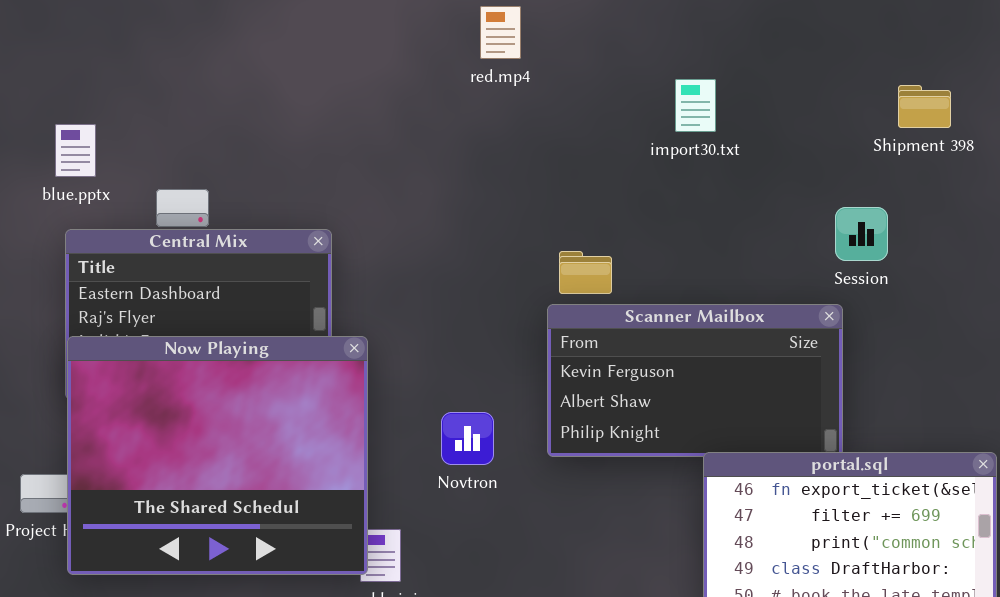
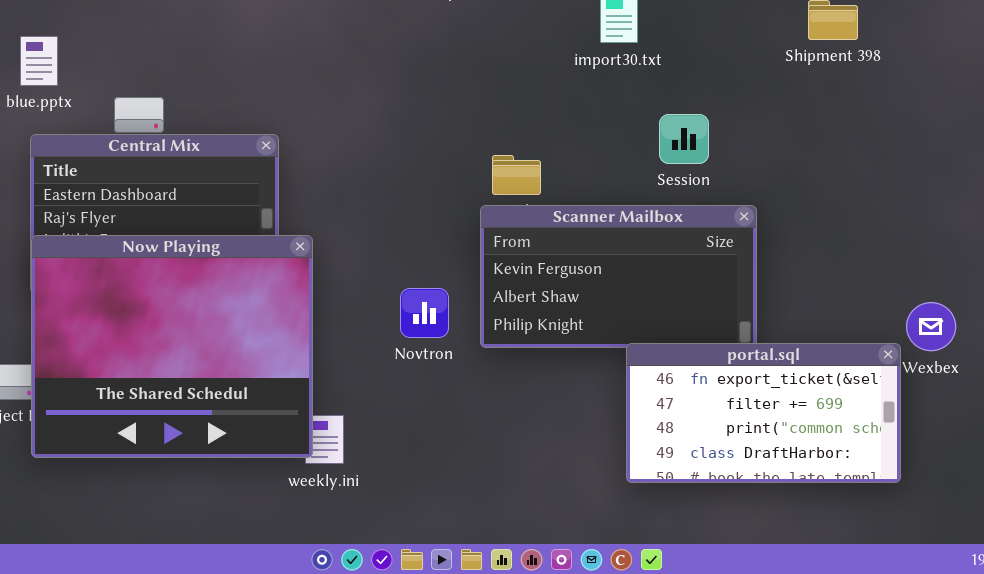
Session: [835,207,888,261] -> [659,114,709,164], moved
Novtron: [441,412,494,465] -> [400,288,449,338], moved

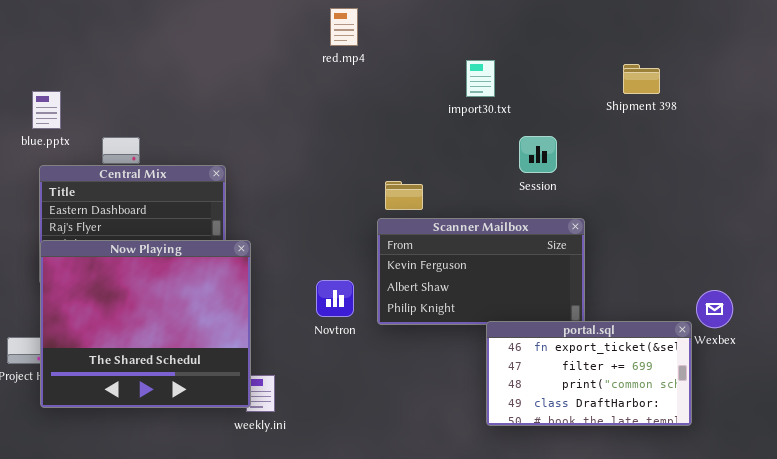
Session: [659,114,709,164] -> [519,136,557,173], moved

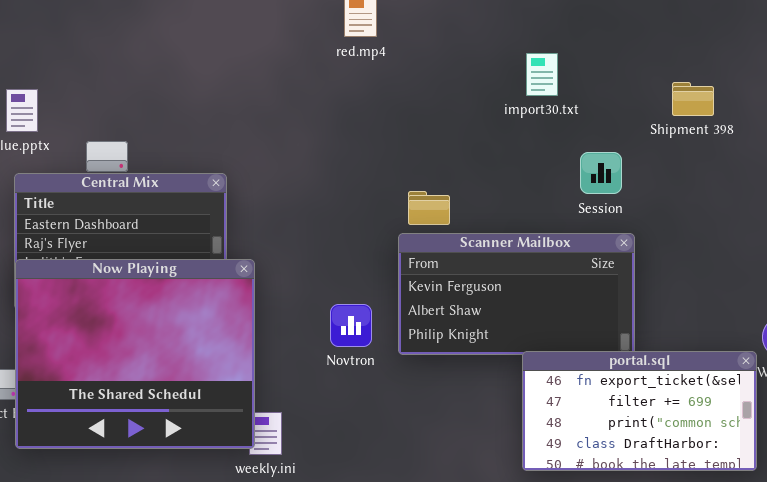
import30.txt: [466,60,495,97] -> [526,53,558,96], moved
Shipment 398: [623,64,660,94] -> [672,82,714,116], moved
Session: [519,136,557,173] -> [580,152,622,194], moved

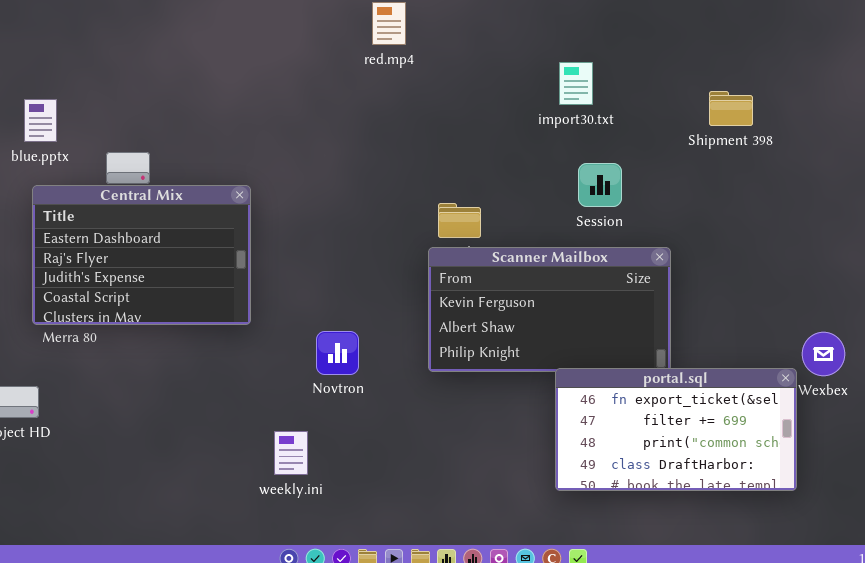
Session: [580,152,622,194] -> [578,163,622,207], moved
Now Playing: [15,259,255,449] -> none, closed
Novtron: [330,304,372,347] -> [316,331,359,375], moved

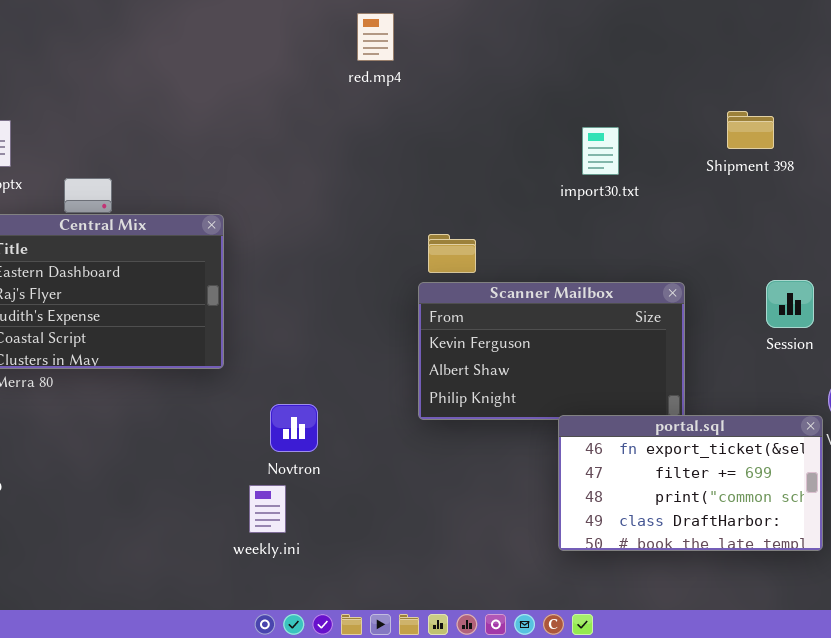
import30.txt: [559,62,593,105] -> [582,127,619,175], moved
Session: [578,163,622,207] -> [766,280,814,328], moved
Novtron: [316,331,359,375] -> [270,404,318,452], moved

